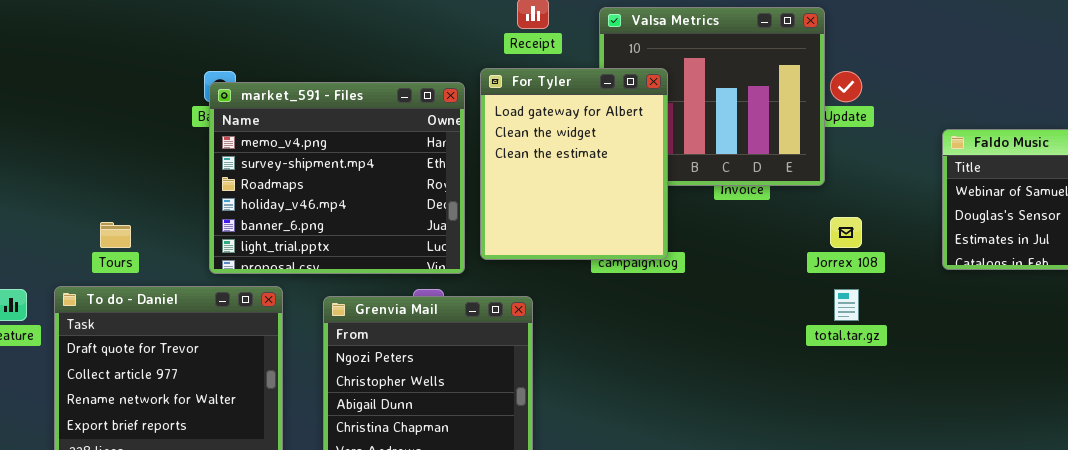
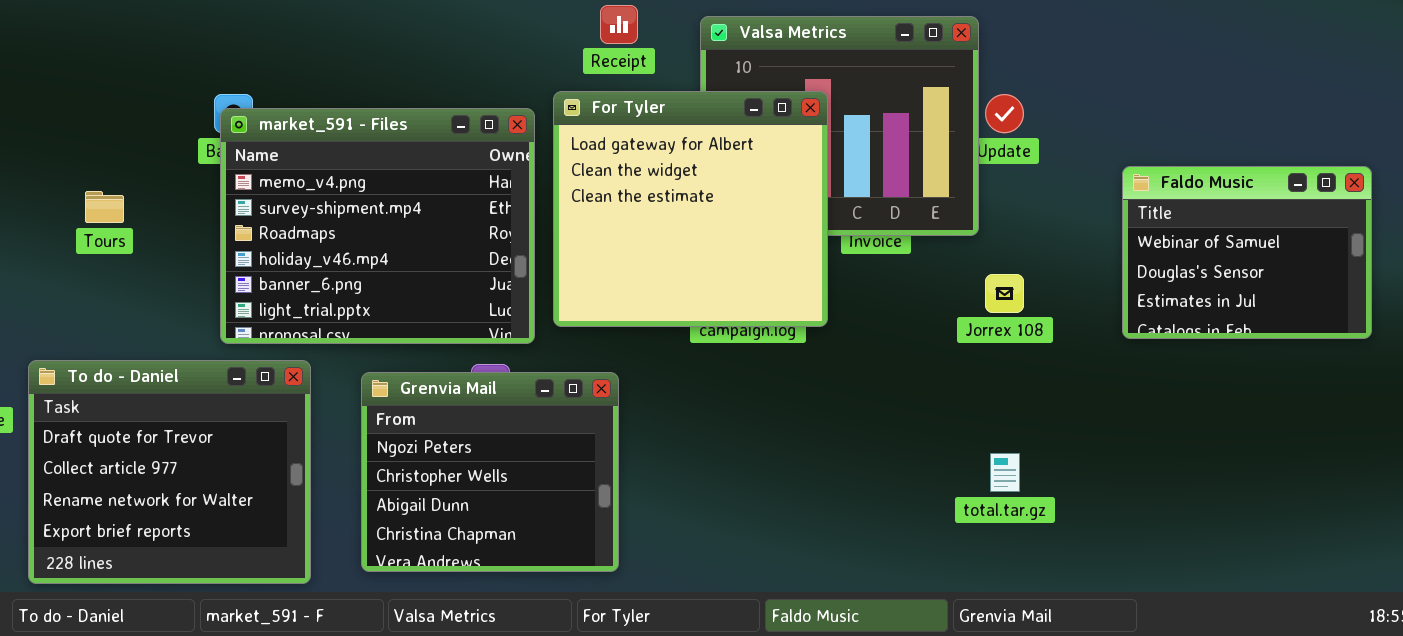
For Tyler: [480,68,668,260] -> [553,91,828,327], resized
Tours: [100,222,131,248] -> [85,191,124,223], moved
total.tar.gz: [834,289,859,321] -> [990,453,1020,492], moved

